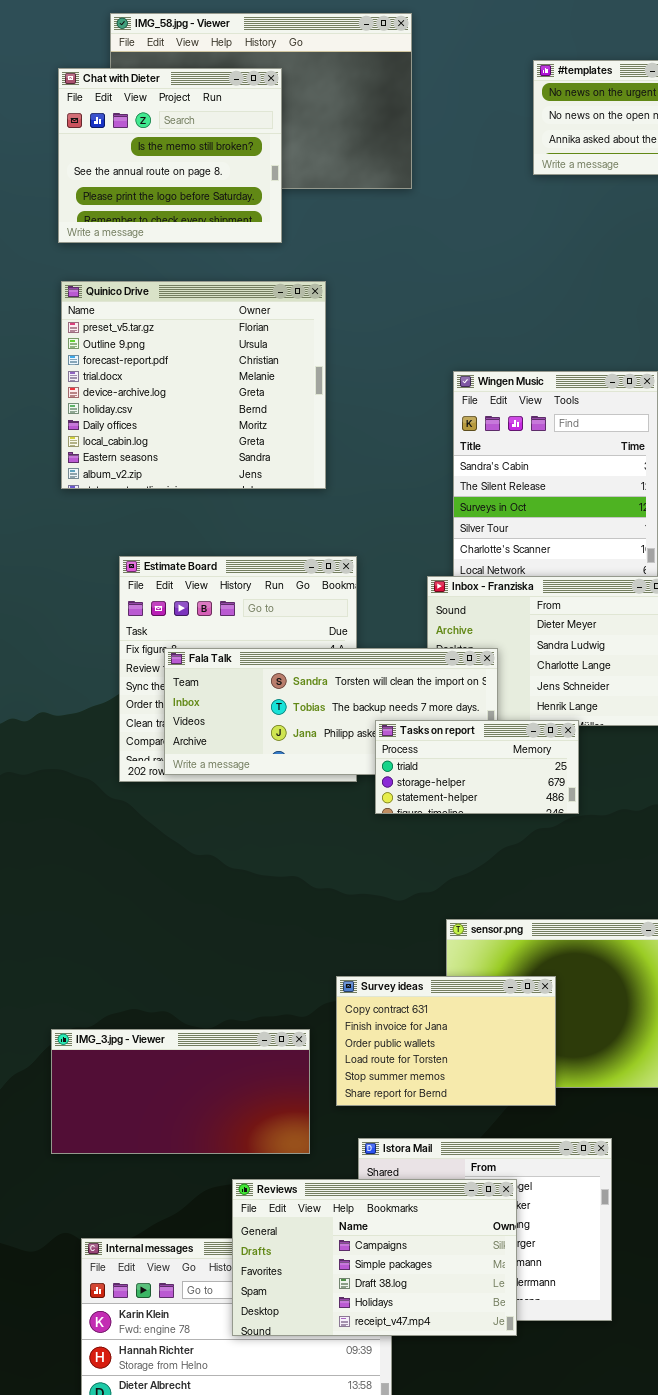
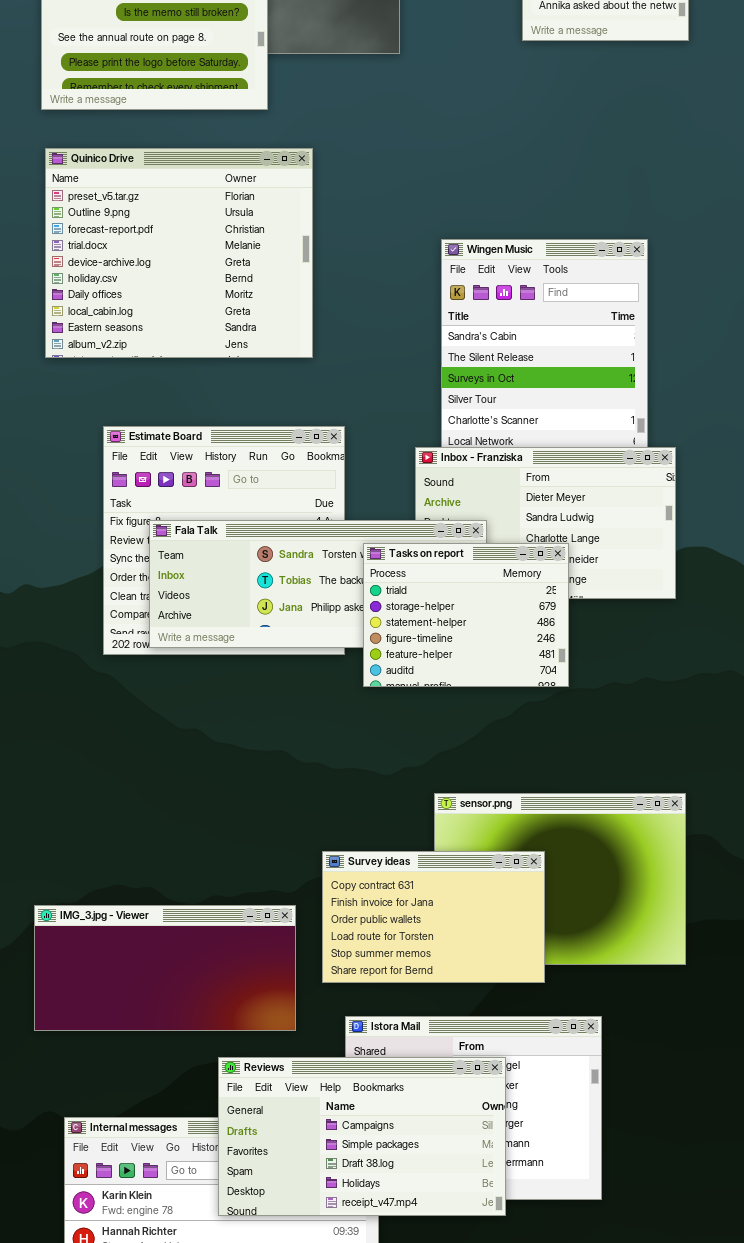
Tasks on report: [375,720,579,814] -> [363,543,569,687], resized

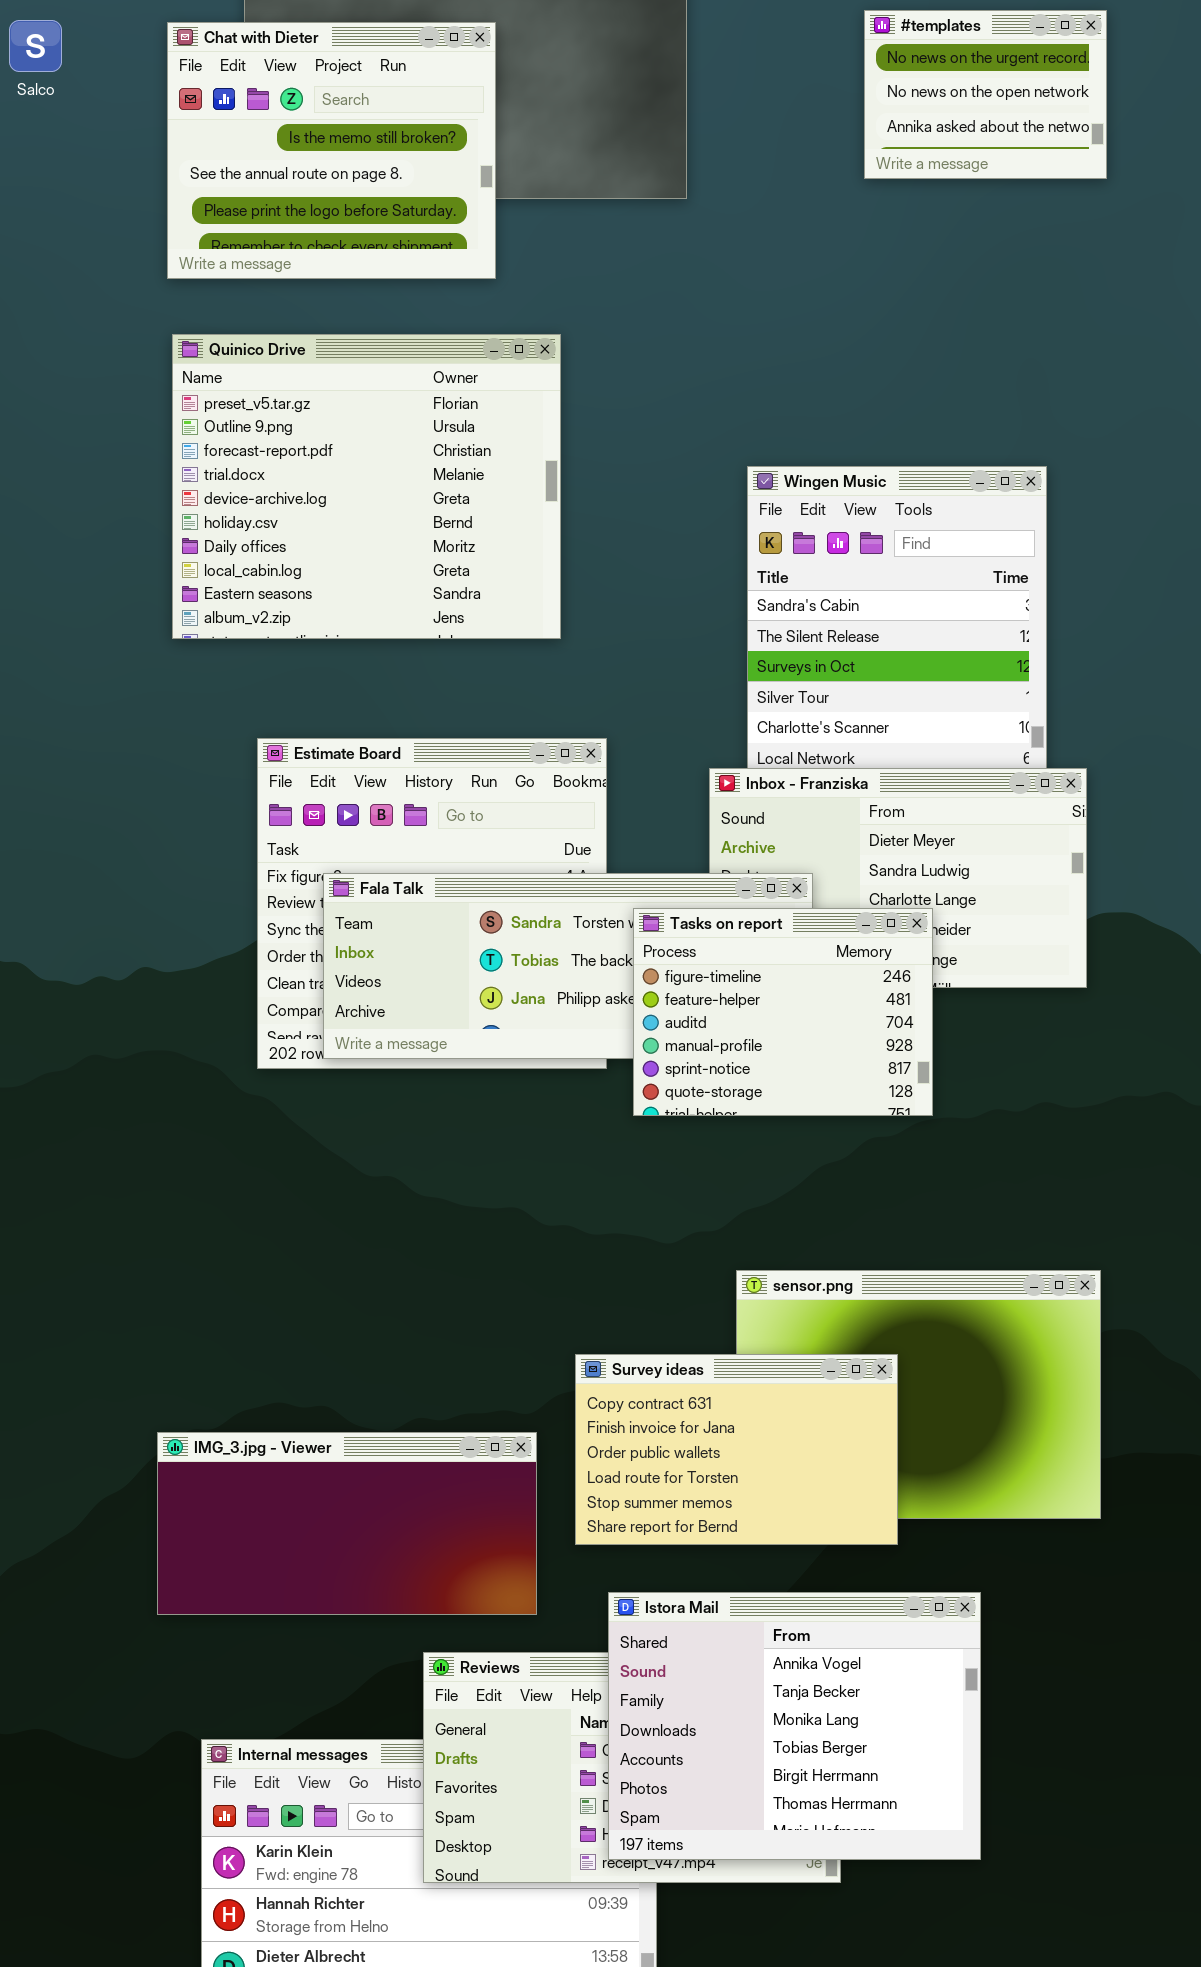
Tasks on report: [363,543,569,687] -> [633,908,933,1116], scrolled down 3 rows
Istora Mail: [345,1016,602,1200] -> [608,1592,981,1860], raised

